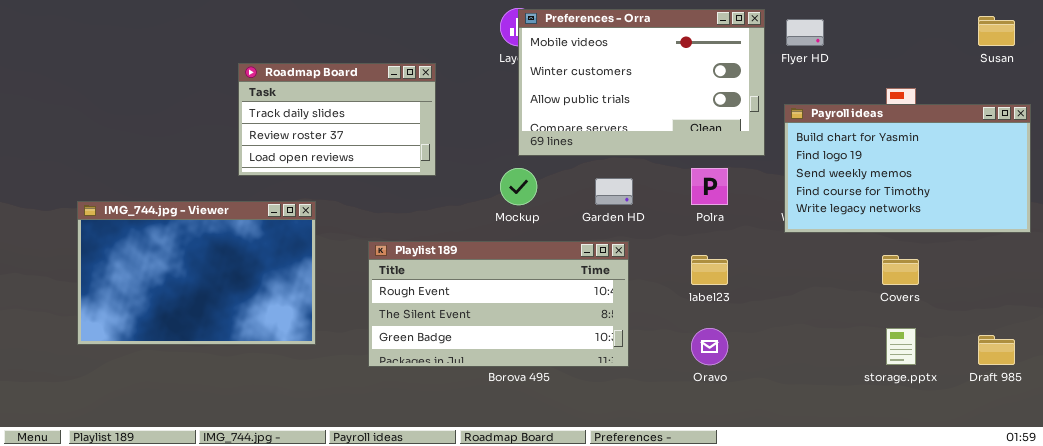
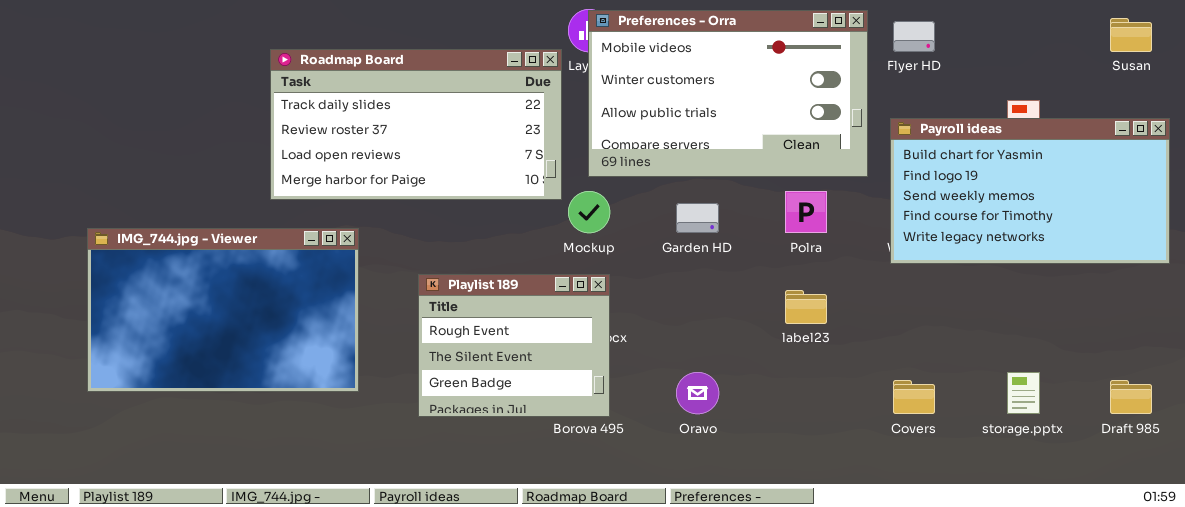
Roadmap Board: [238,63,436,176] -> [270,49,562,200], resized
Playlist 189: [368,241,629,367] -> [418,274,610,417], resized
Covers: [882,255,919,285] -> [893,380,935,414], moved
Oravo: [691,328,728,365] -> [676,372,719,414], moved

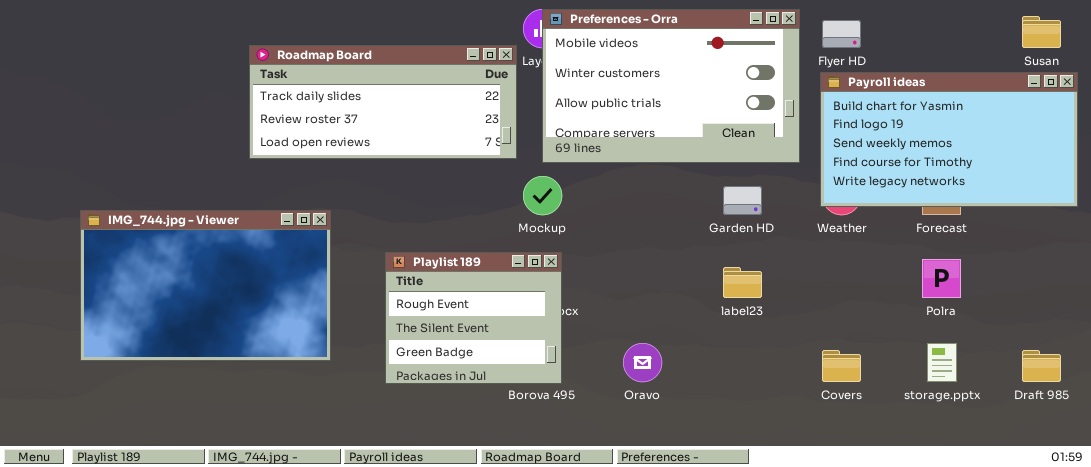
Roadmap Board: [270,49,562,200] -> [249,45,517,159], resized
Payroll ideas: [890,118,1170,264] -> [820,72,1078,207], moved
Polra: [785,191,827,233] -> [922,259,961,298], moved
Garden HD: [676,203,719,233] -> [723,186,762,215], moved

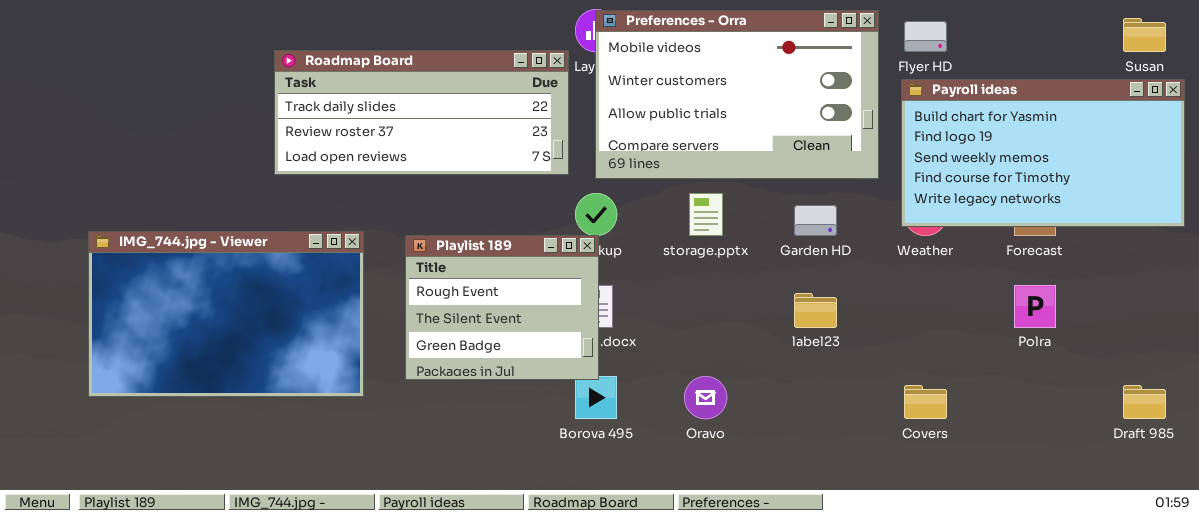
Playlist 189: [385,252,562,384] -> [405,235,599,380], moved
storage.pptx: [927,343,957,382] -> [689,193,723,236], moved

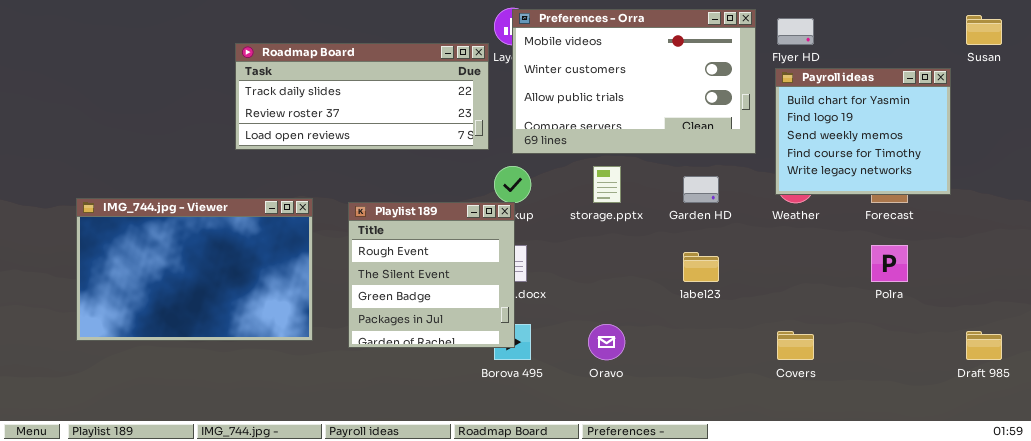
Payroll ideas: [901,79,1185,227] -> [775,68,951,195], resized
Playlist 189: [405,235,599,380] -> [348,202,515,348], resized

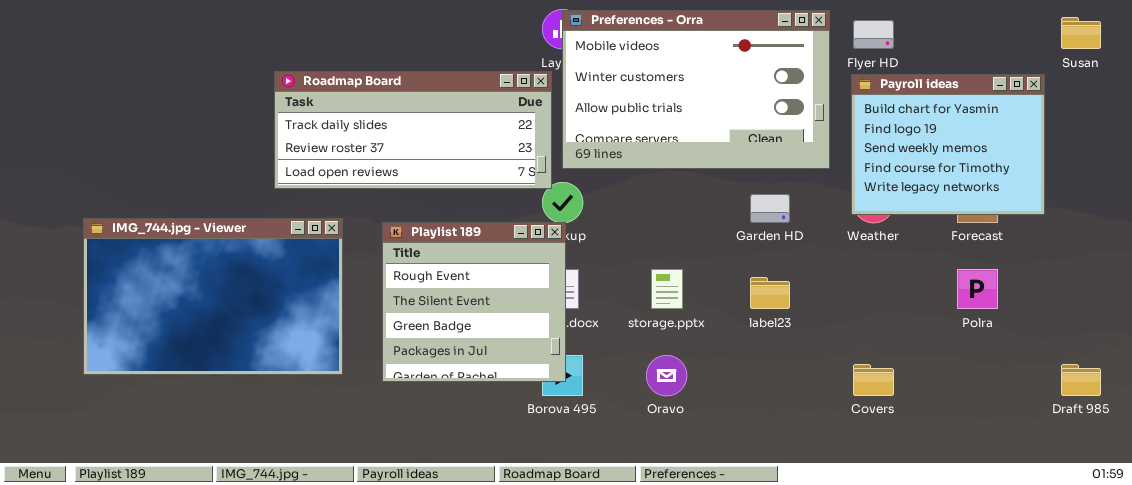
Roadmap Board: [235,43,489,150] -> [274,71,552,189], moved
storage.pptx: [593,166,621,203] -> [651,269,683,309], moved

